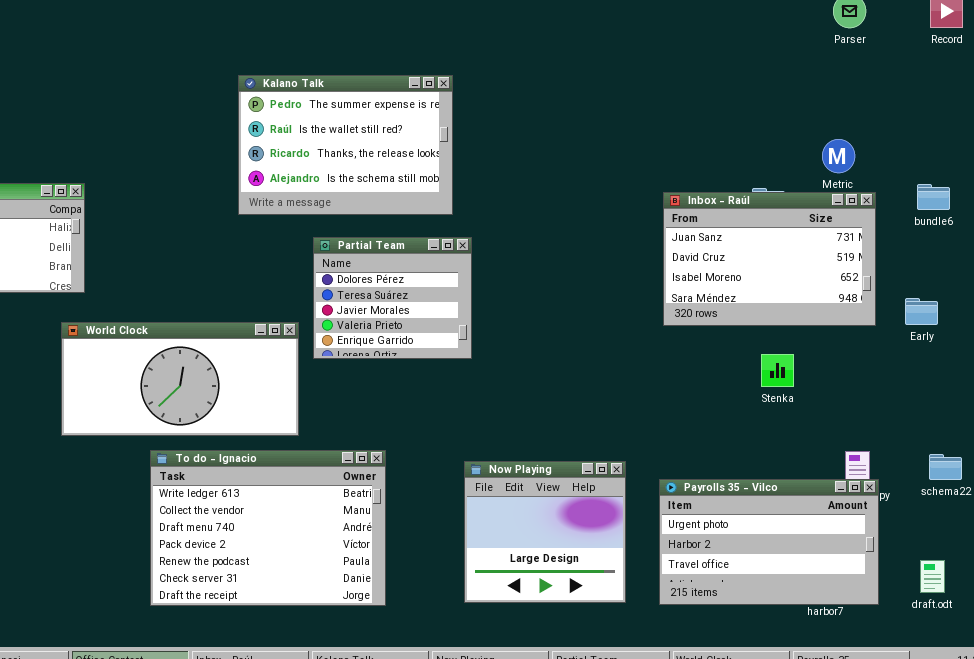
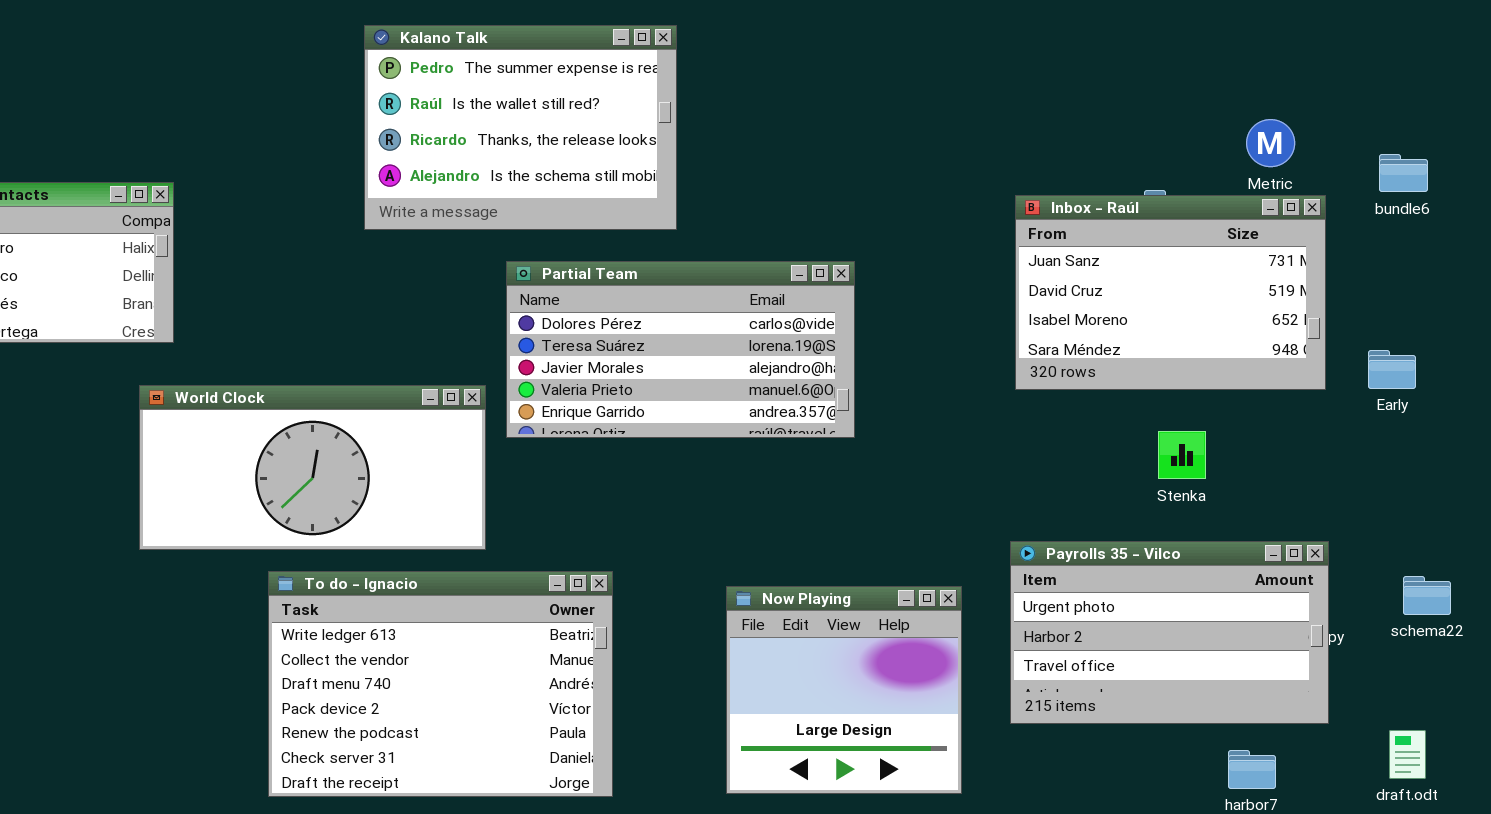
Kalano Talk: [238,75,453,215] -> [364,25,677,230], moved
bundle6: [917,184,950,210] -> [1379,154,1428,192], moved
Partial Team: [313,237,472,359] -> [506,261,855,438], resized
Payrolls 35 - Vilco: [659,479,879,605] -> [1010,541,1329,724], moved

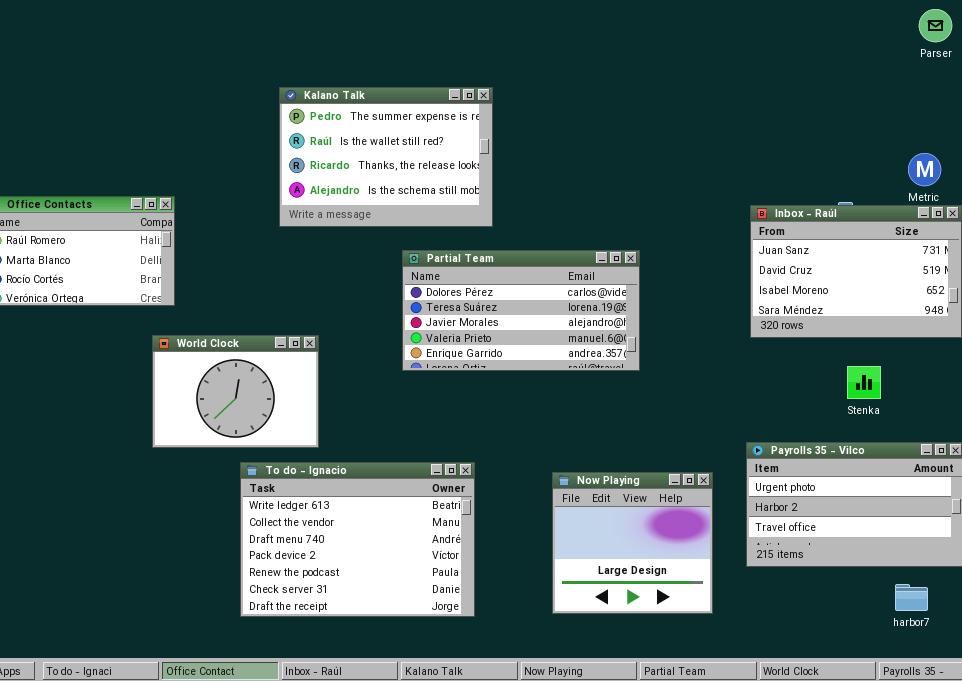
Kalano Talk: [364,25,677,230] -> [279,87,493,227], moved
World Clock: [139,385,486,550] -> [152,335,319,448], resized

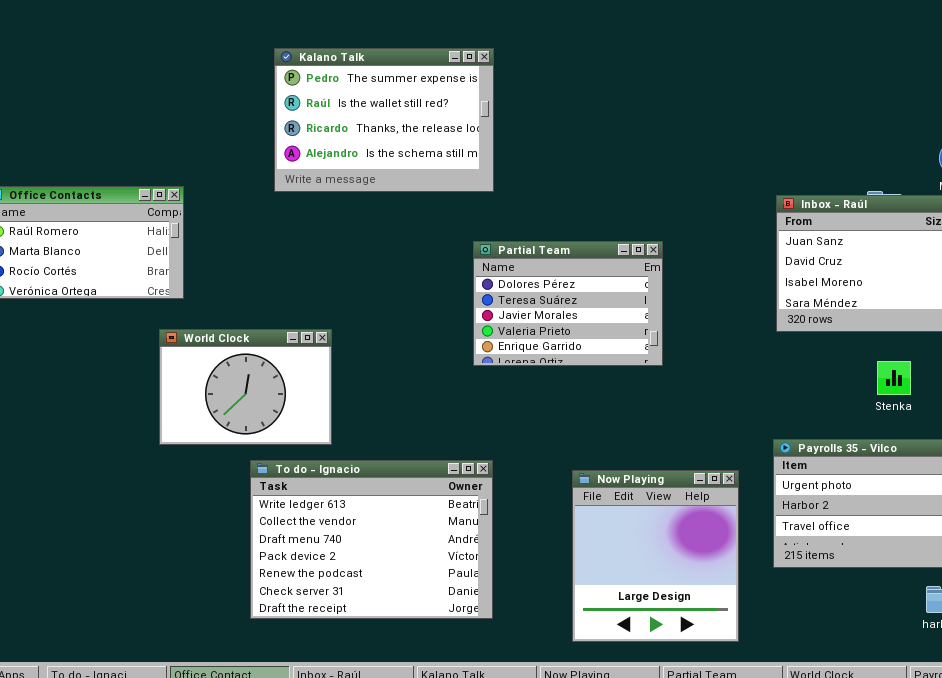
Kalano Talk: [279,87,493,227] -> [274,48,494,192], moved
Partial Team: [402,250,640,371] -> [473,241,663,366], resized
Now Playing: [552,472,713,614] -> [572,470,739,642], resized

